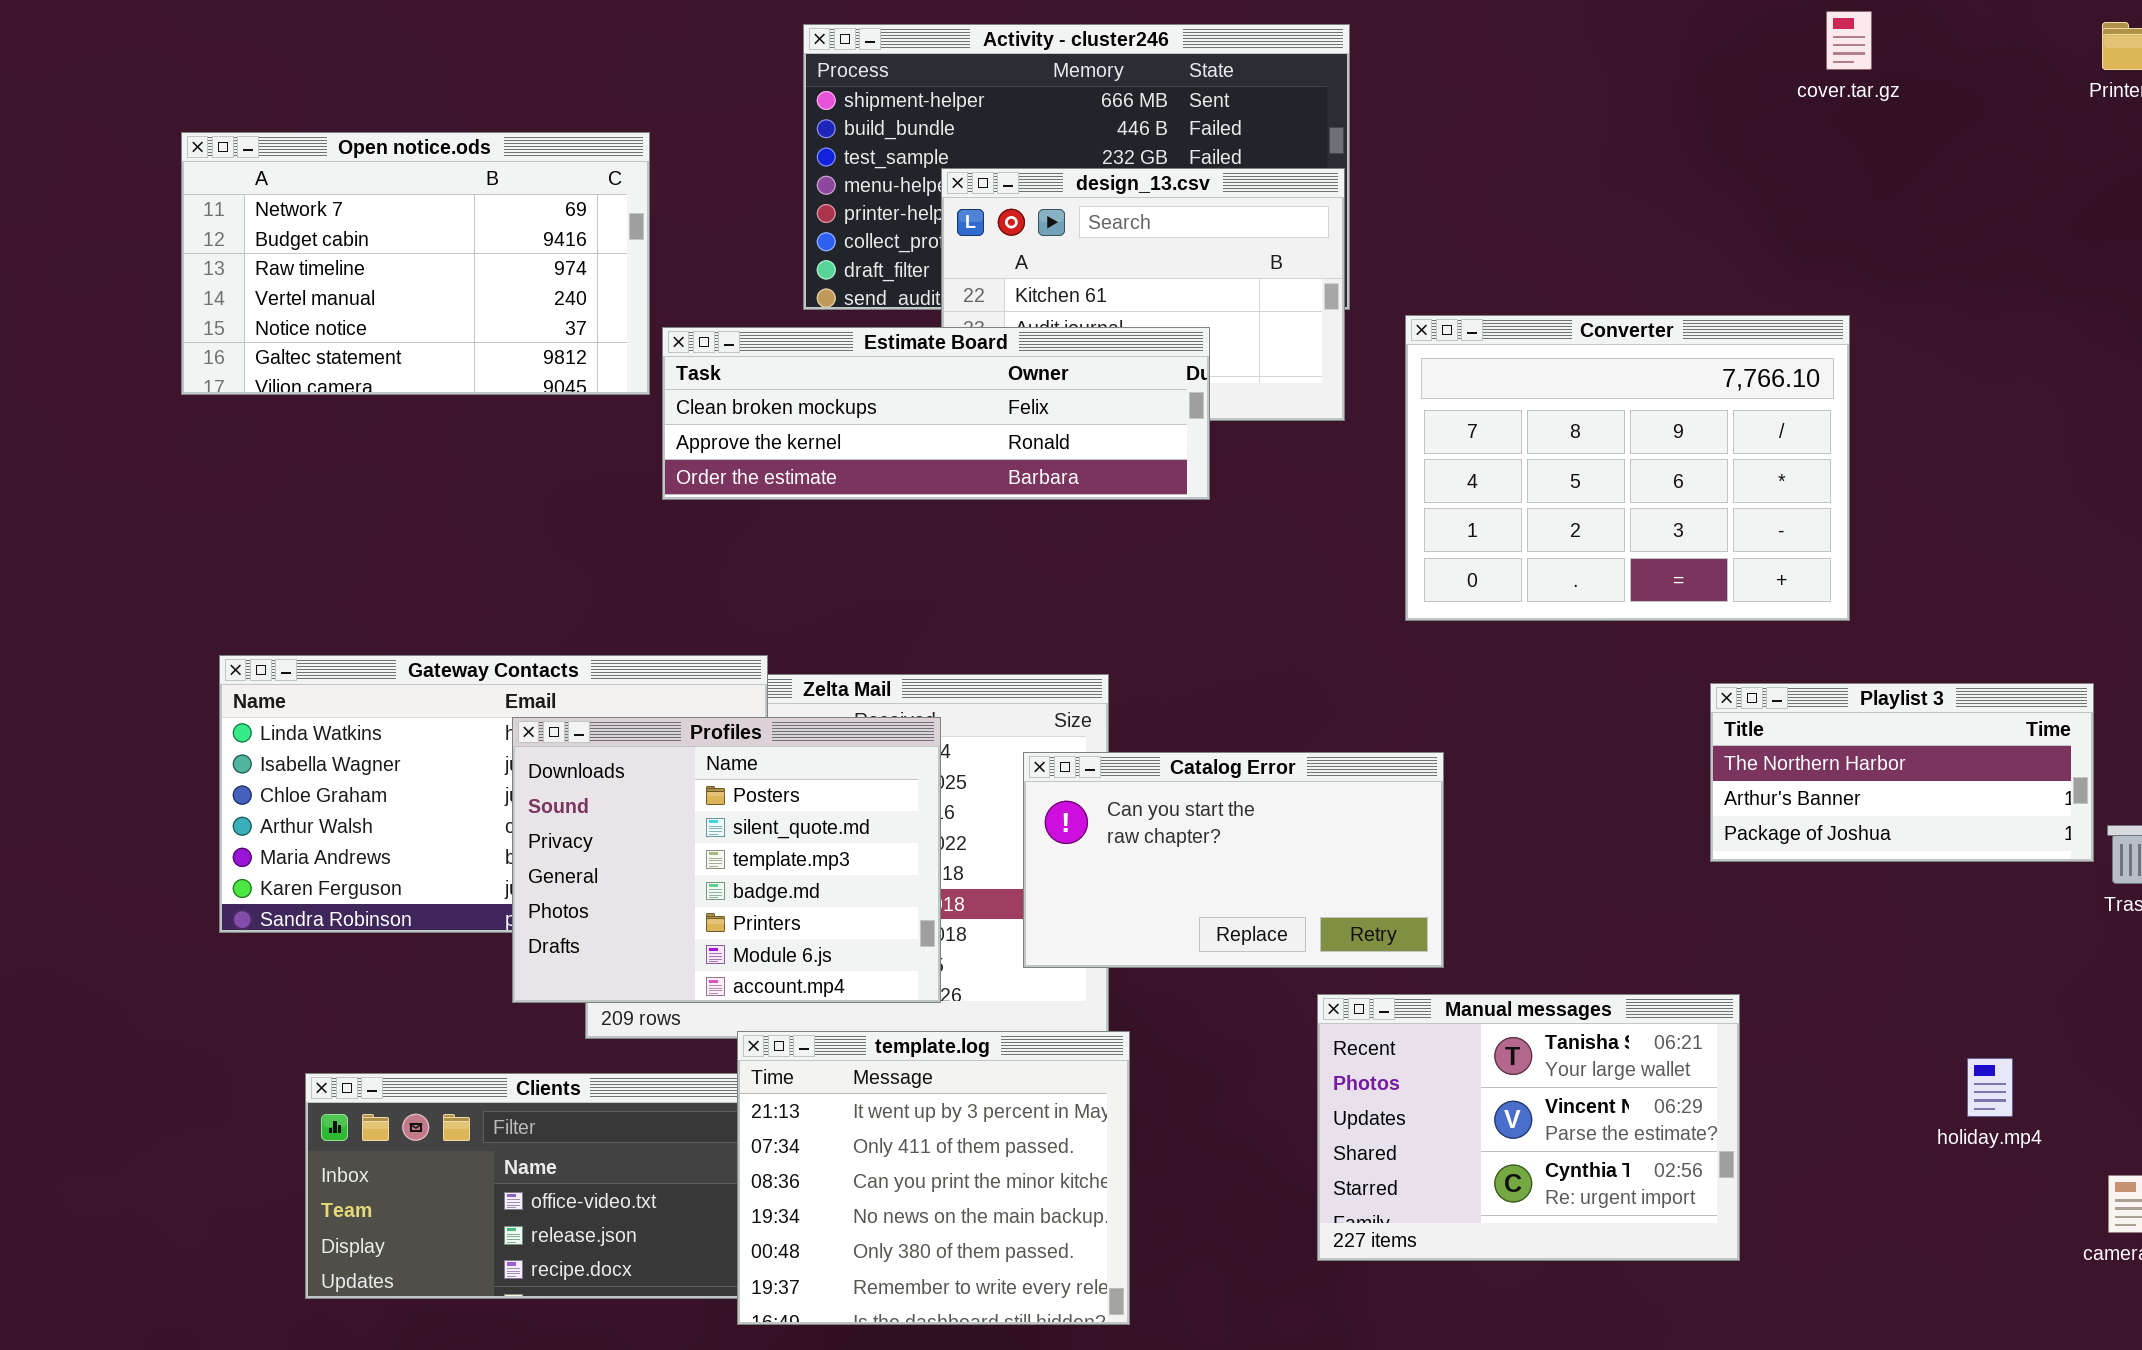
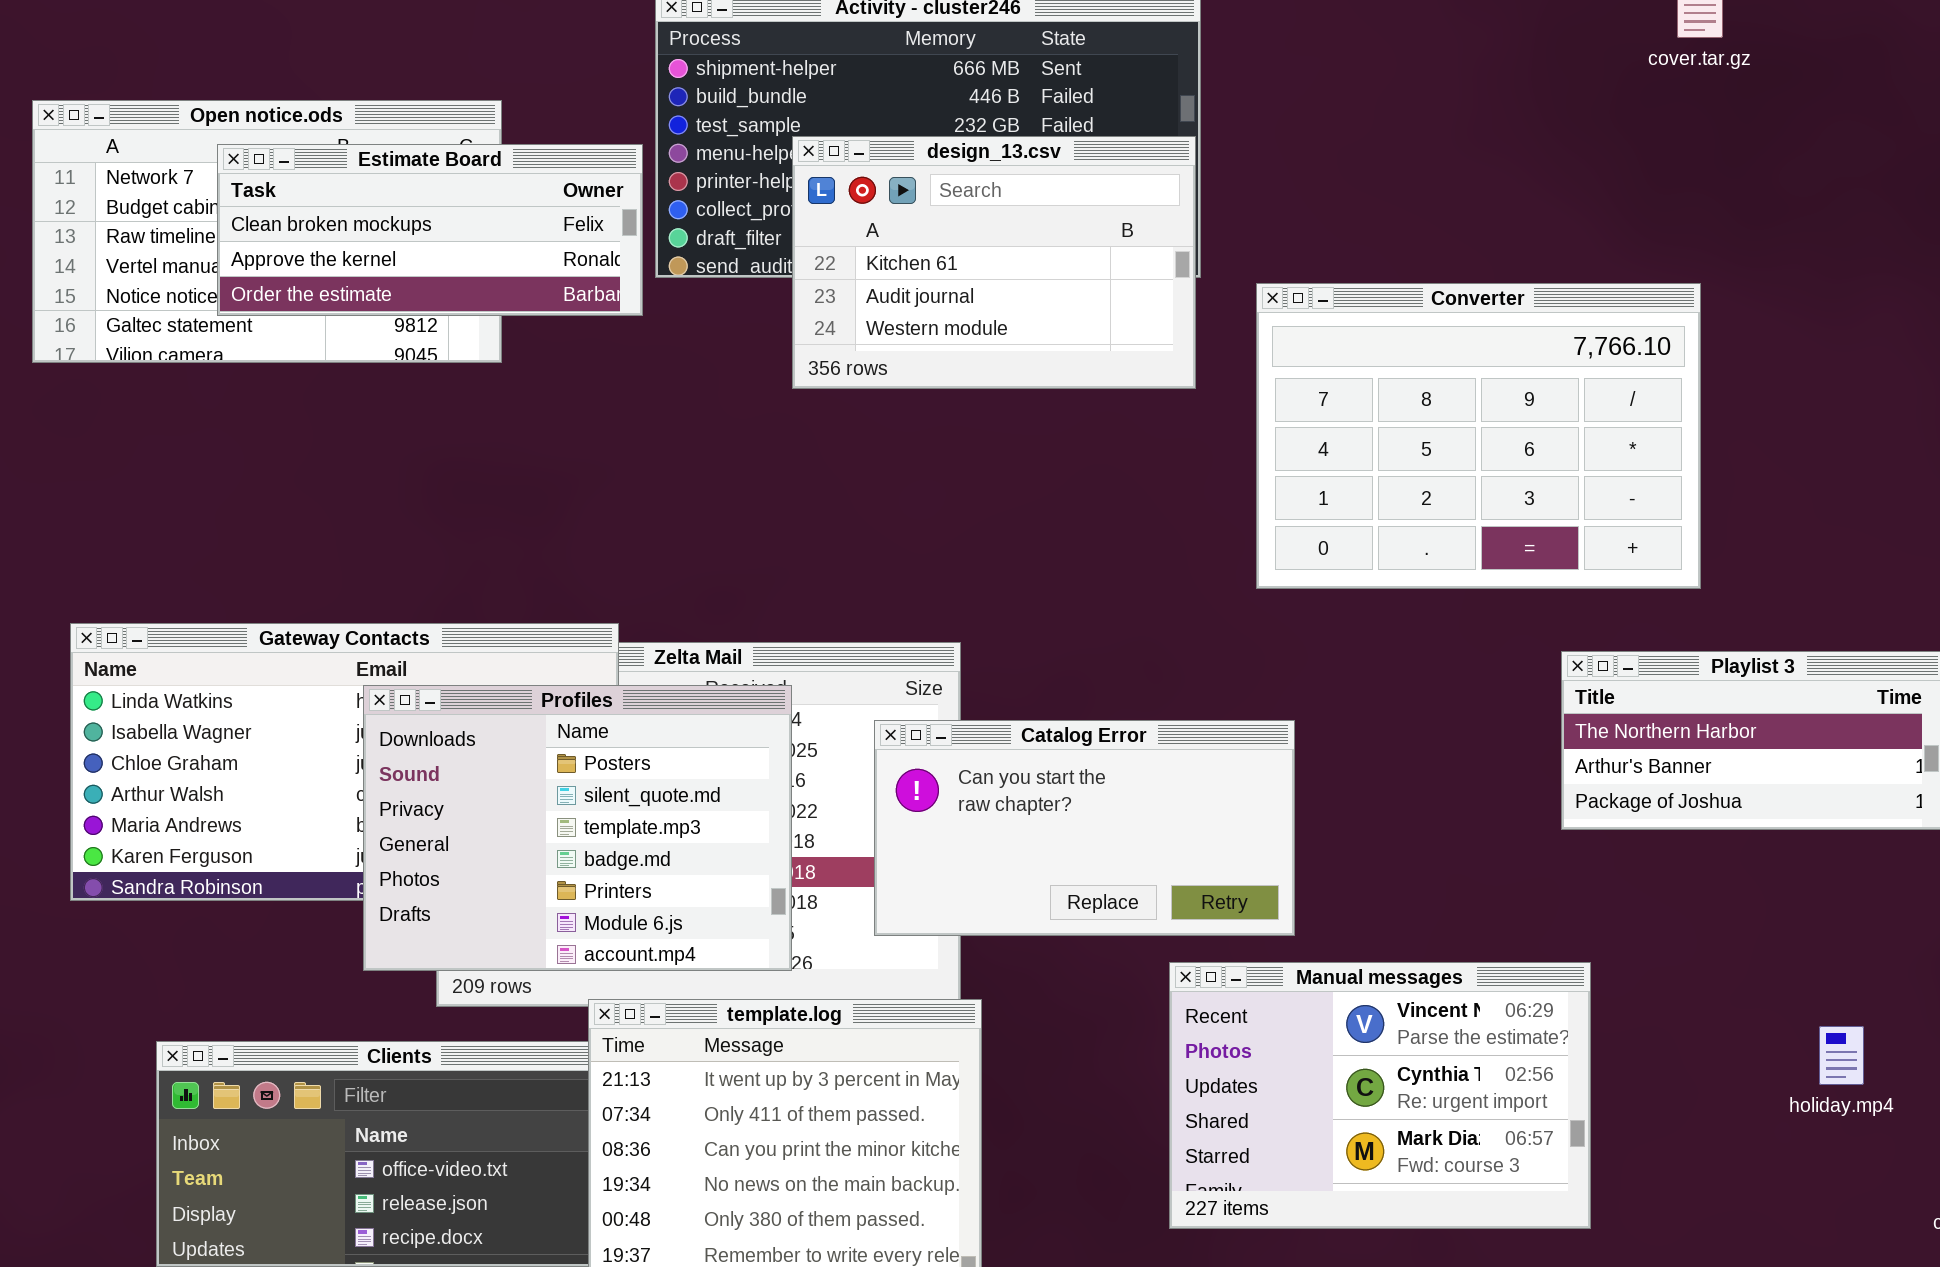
Estimate Board: [662,327,1210,500] -> [217,144,643,316], moved, resized
Manual messages: [1317,994,1740,1261] -> [1169,962,1591,1229], scrolled down 1 row

